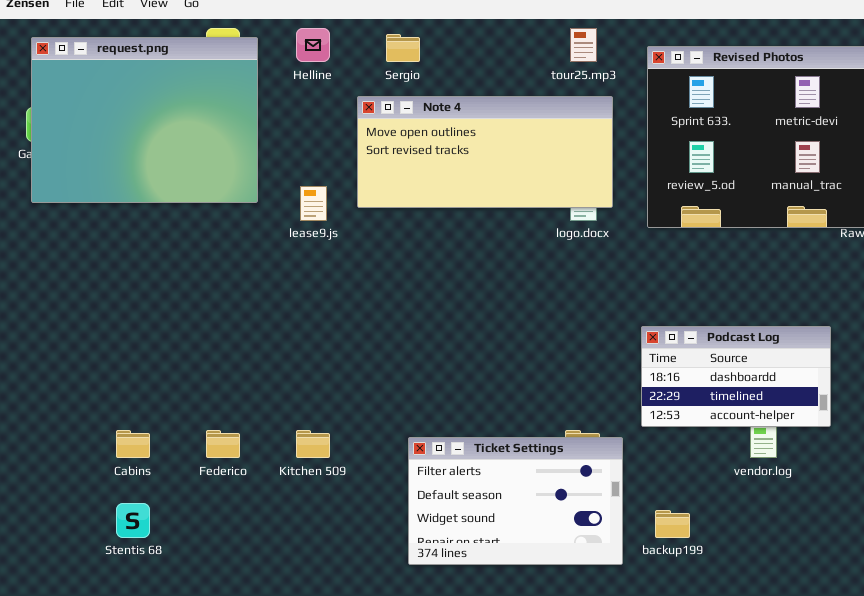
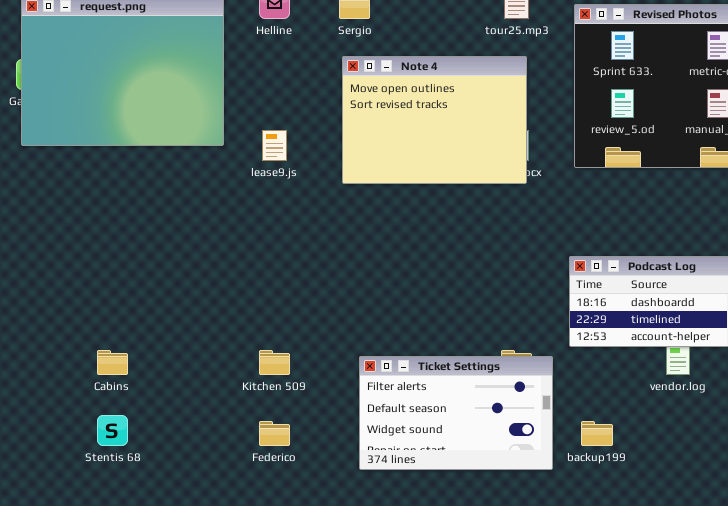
Note 4: [357,96,613,208] -> [342,56,527,184], moved, resized
Federico: [206,430,240,458] -> [259,421,290,446], moved

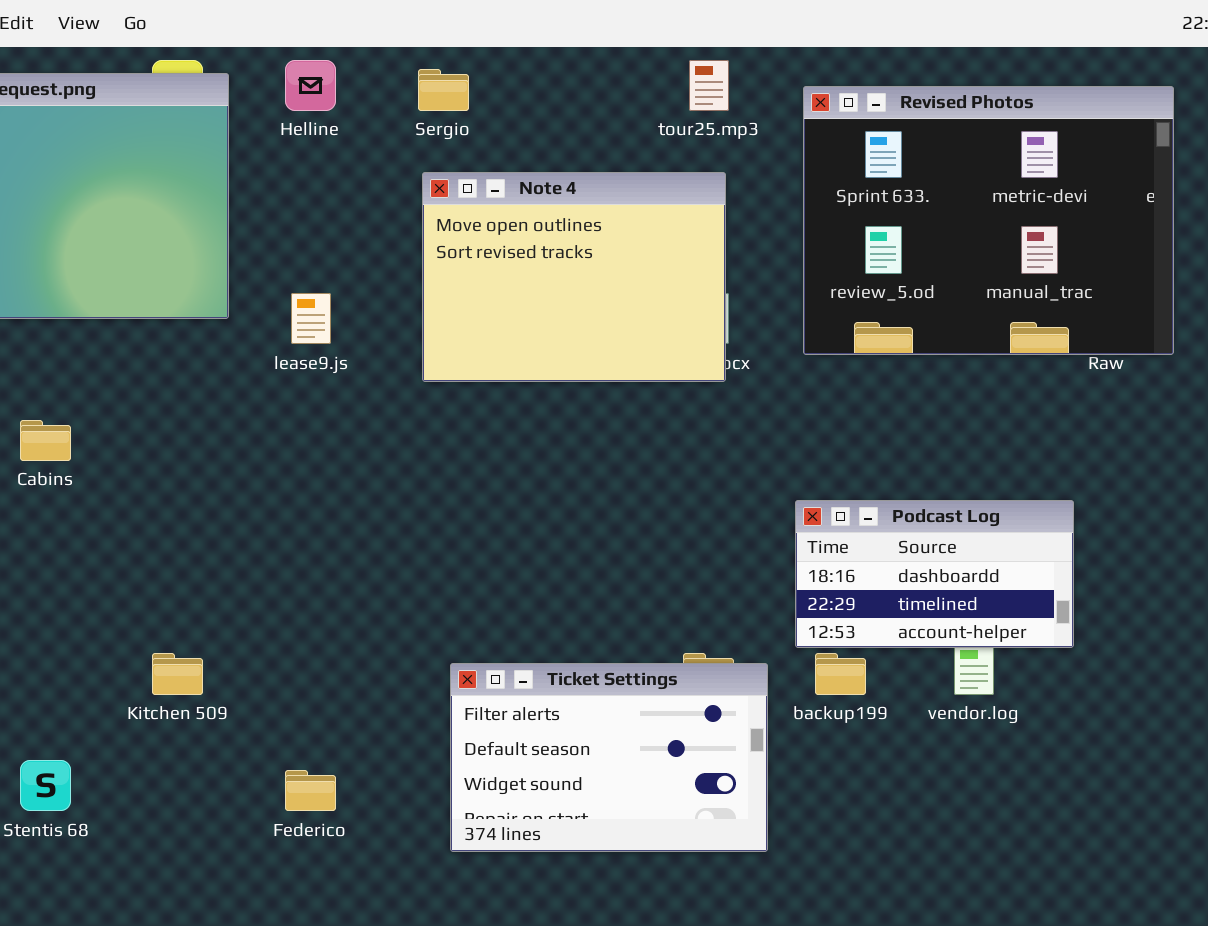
Cabins: [97,350,128,375] -> [20,420,71,461], moved
Kitchen 509: [259,350,290,375] -> [152,653,203,695], moved
backup199: [581,421,613,446] -> [815,653,866,695], moved

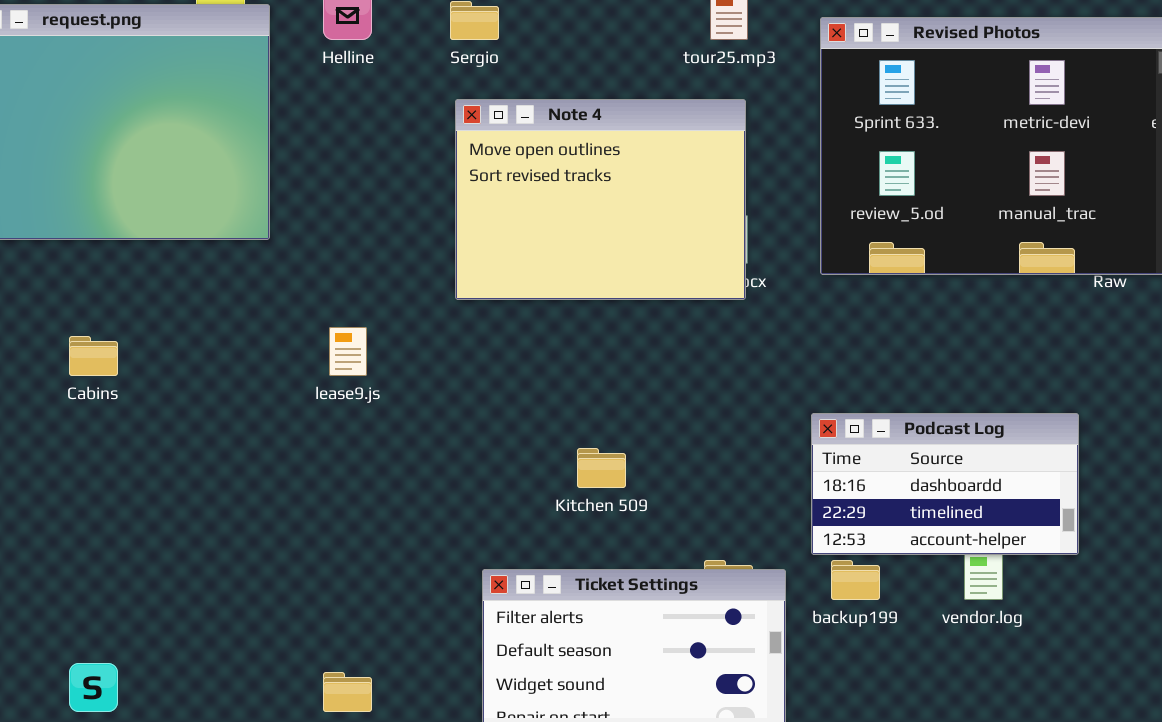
lease9.js: [291,293,331,344] -> [329,327,367,376], moved
Kitchen 509: [152,653,203,695] -> [577,448,626,488], moved

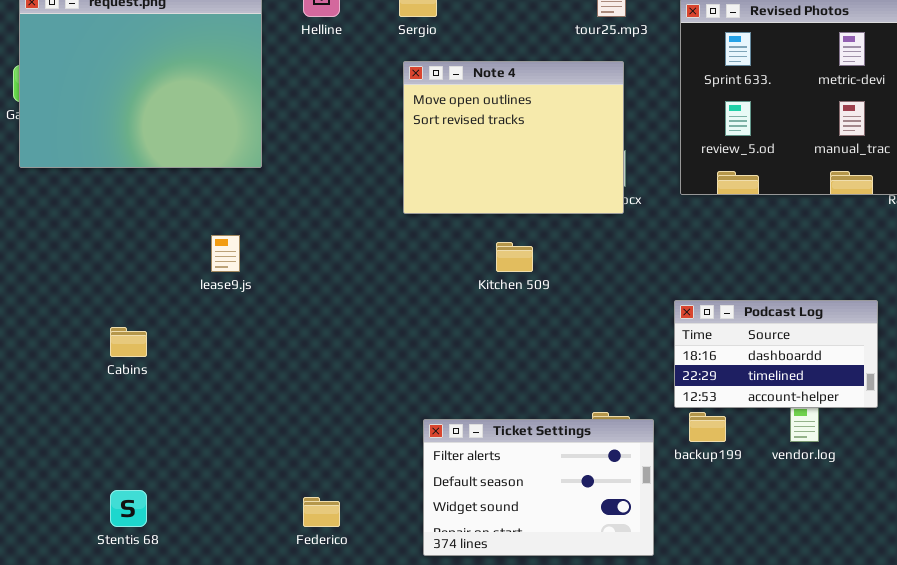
lease9.js: [329,327,367,376] -> [211,235,240,272], moved
Cabins: [69,336,118,376] -> [110,327,147,357], moved
Kitchen 509: [577,448,626,488] -> [496,242,533,272], moved

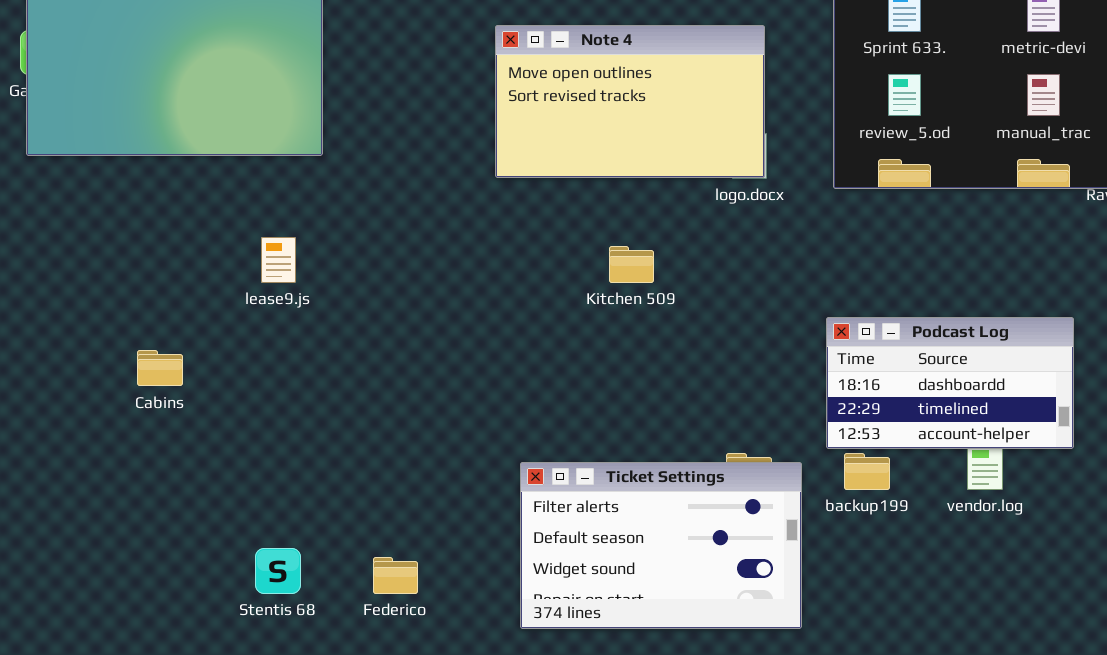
Note 4: [403,61,624,214] -> [495,25,765,178], resized
Stentis 68: [110,490,147,527] -> [255,548,301,594], moved

